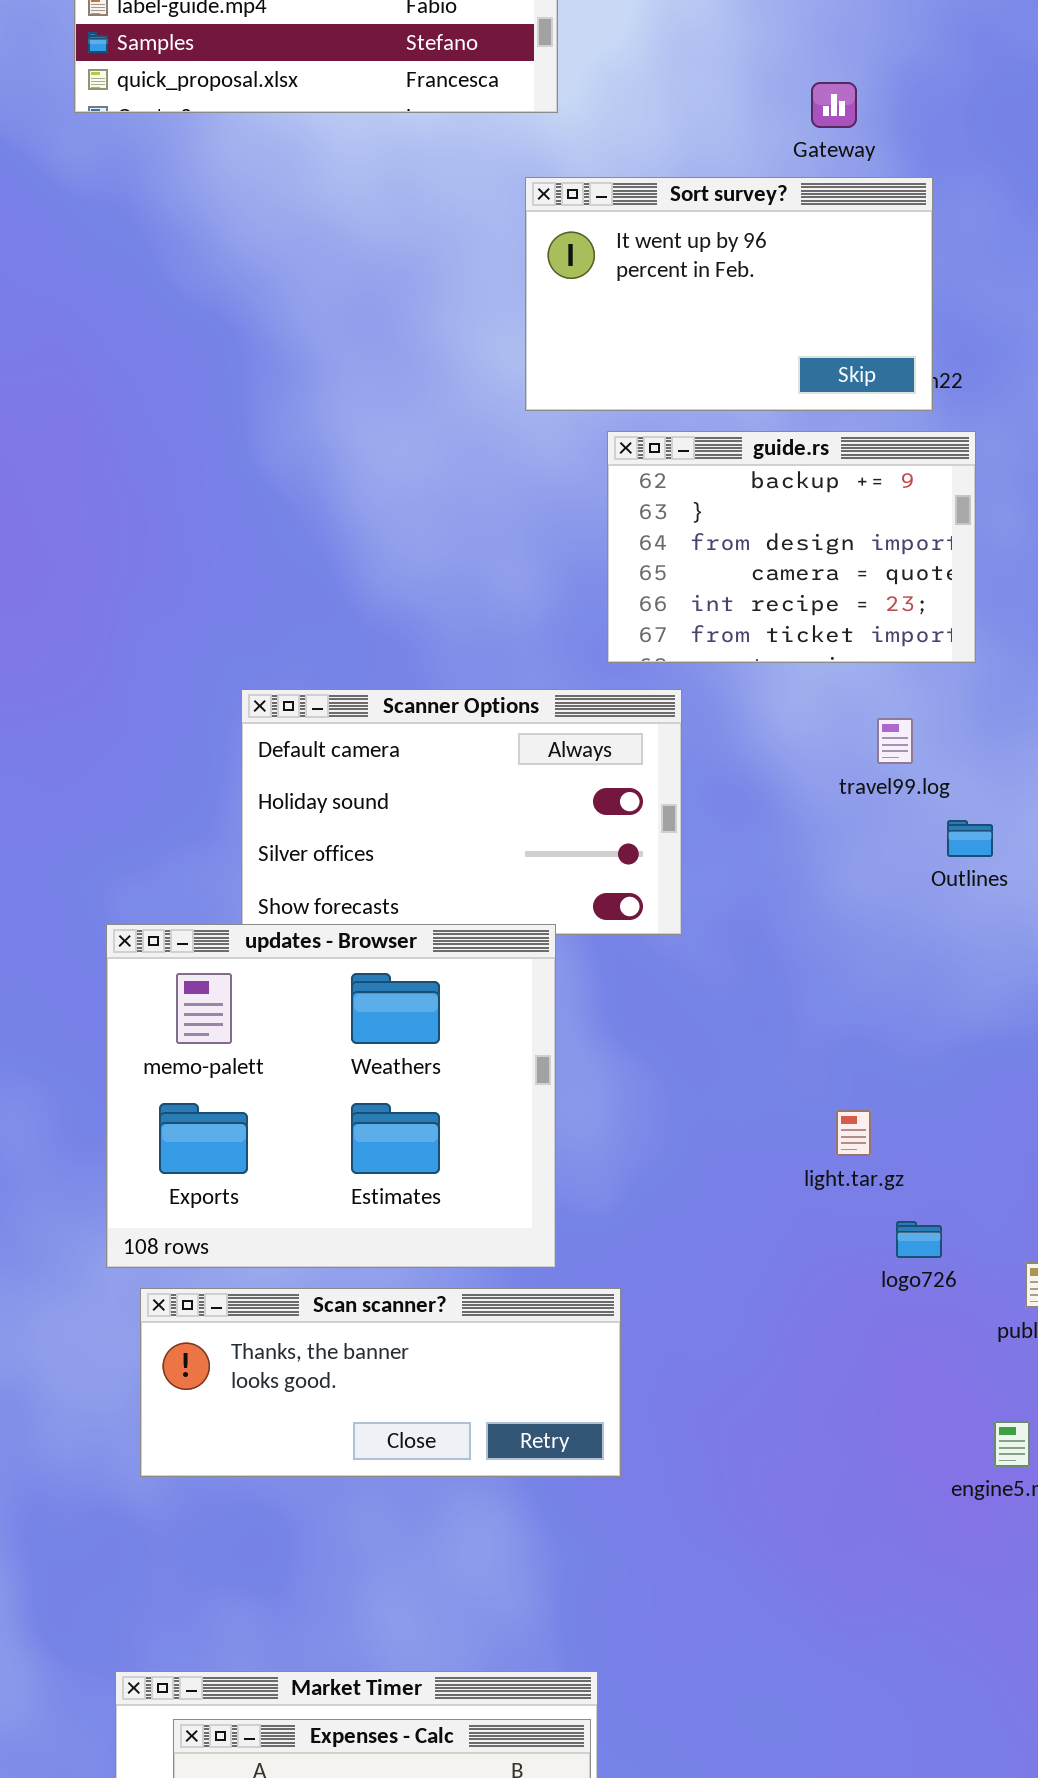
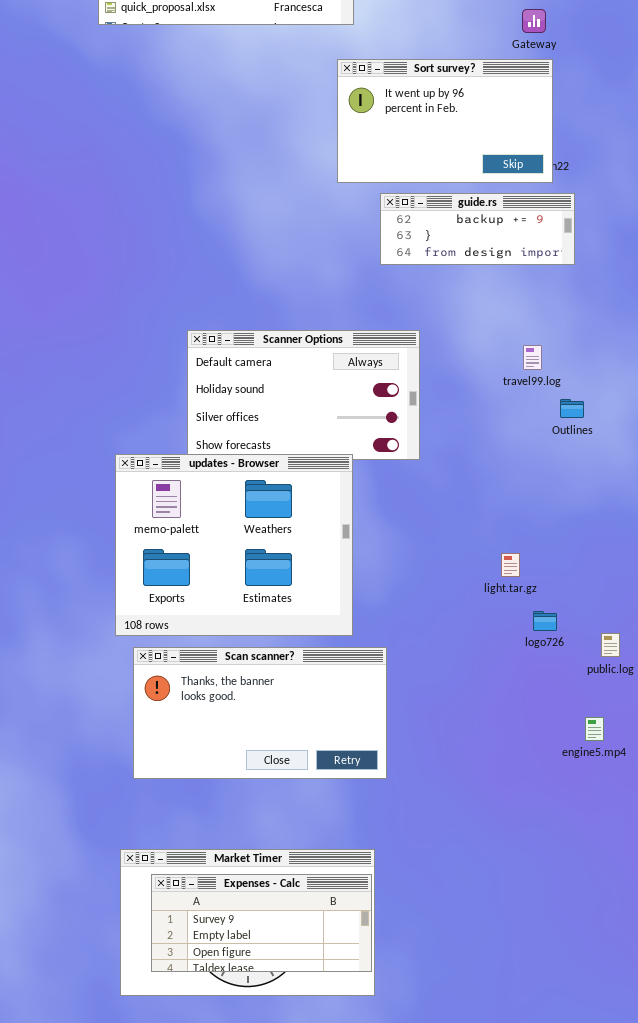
Gateway: [811,82,857,128] -> [522,9,546,33], moved
guide.rs: [607,431,976,663] -> [380,193,575,265], resized
Scan scanner?: [140,1288,621,1477] -> [133,647,387,779], resized

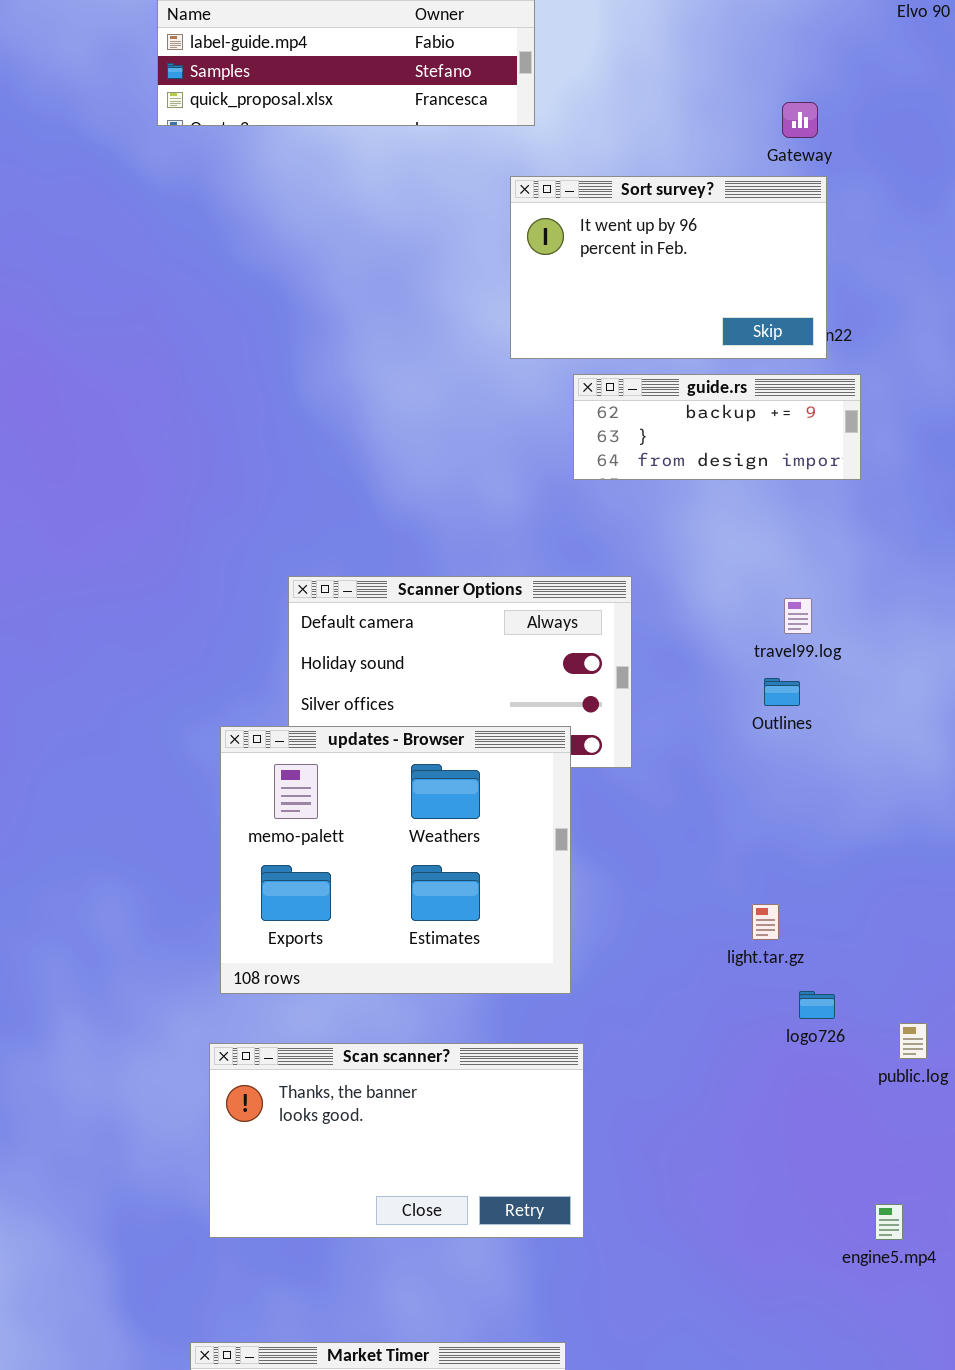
Outlines: [560,399,584,418] -> [764,678,800,706], moved
updates - Browser: [115,454,353,636] -> [220,726,571,994], moved
engine5.mp4: [585,717,604,741] -> [875,1204,903,1240], moved

